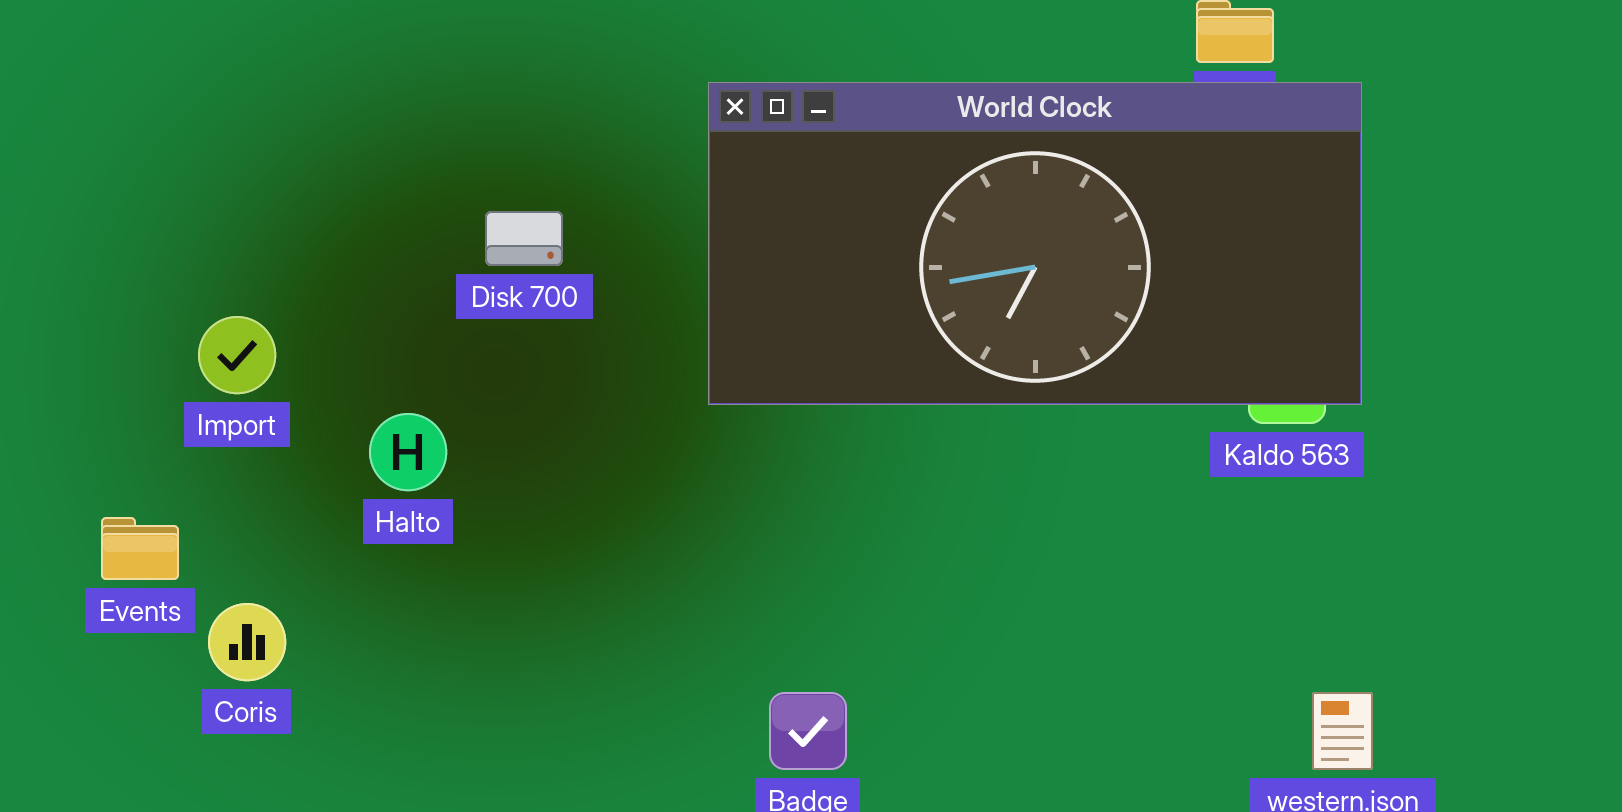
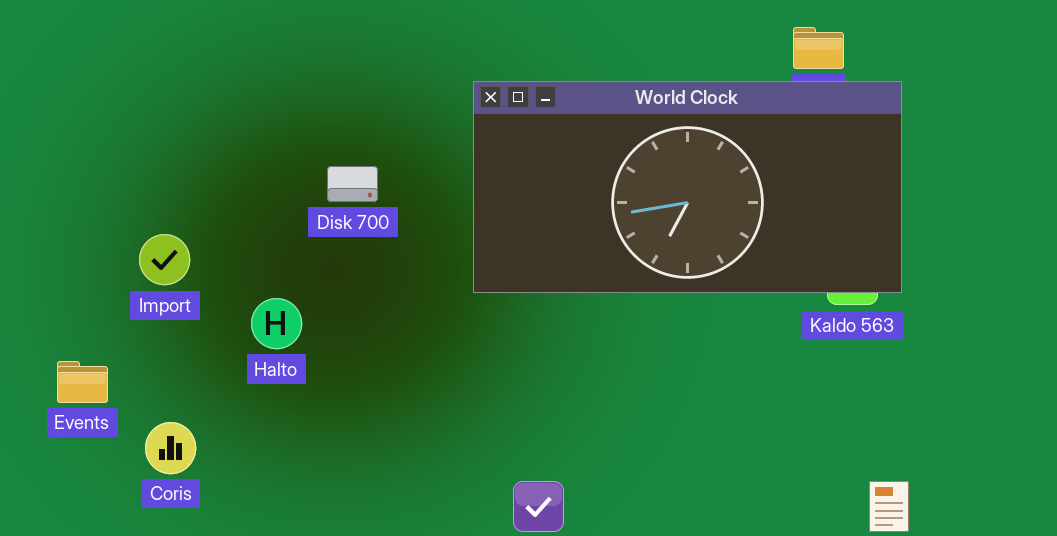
Events: [101,517,179,580] -> [57,361,108,403], moved

